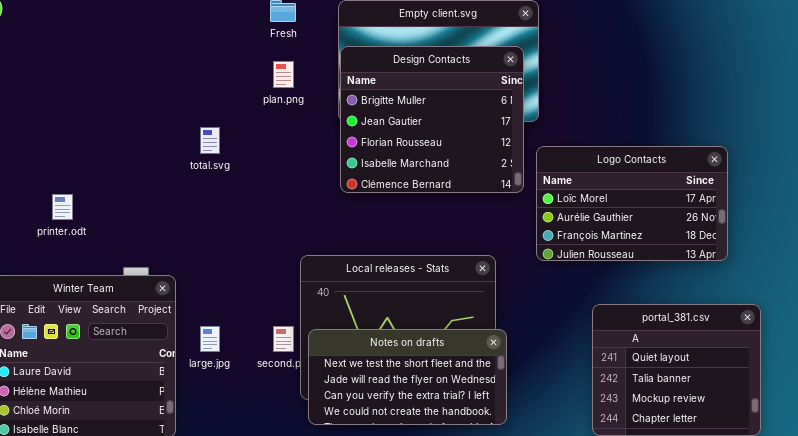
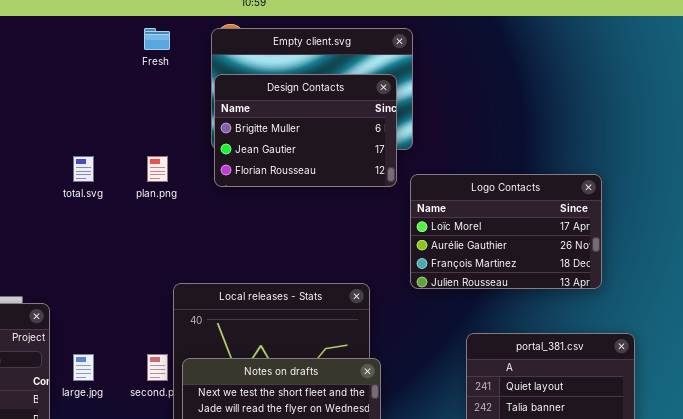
Design Contacts: [340,46,524,193] -> [214,74,397,187], resized
plan.png: [273,61,294,88] -> [147,156,168,182], moved

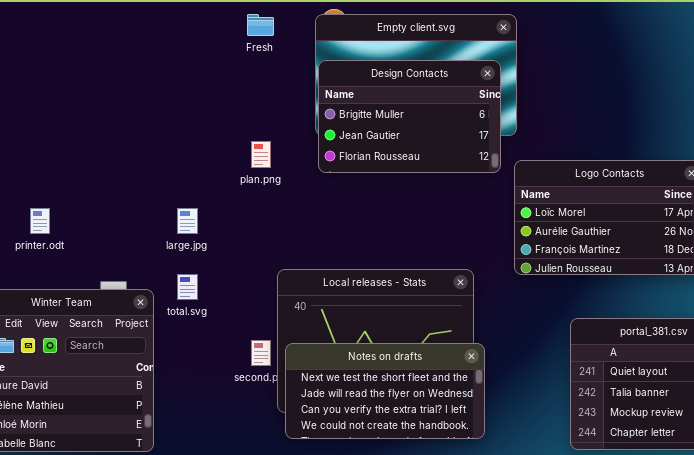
total.svg: [73,156,94,182] -> [177,274,198,300], moved
large.jpg: [73,354,94,381] -> [177,208,198,234], moved

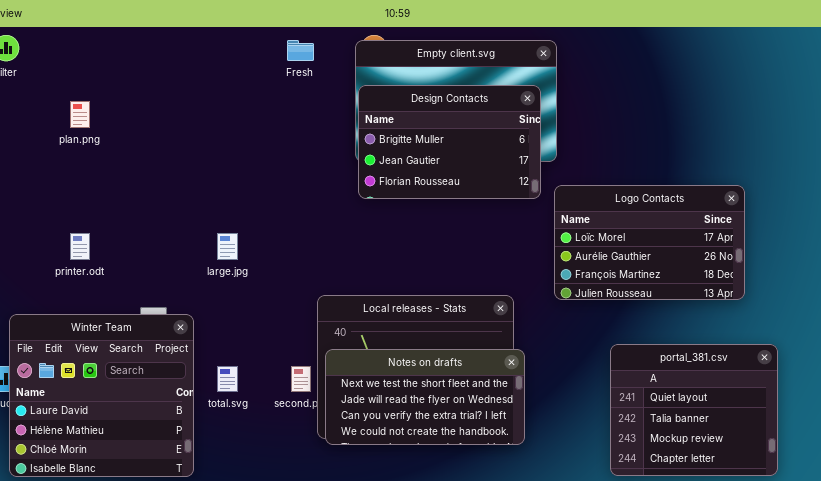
plan.png: [251,141,271,168] -> [70,101,90,128], moved
total.svg: [177,274,198,300] -> [217,366,238,392], moved
Notes on drafts: [285,343,485,439] -> [325,349,525,445], moved

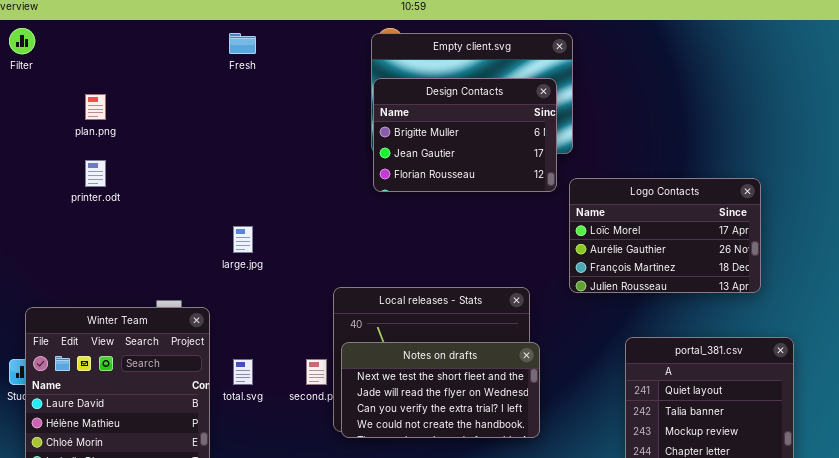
Fresh: [287,40,314,61] -> [229,33,256,54], moved
printer.odt: [70,233,90,260] -> [85,160,106,187], moved

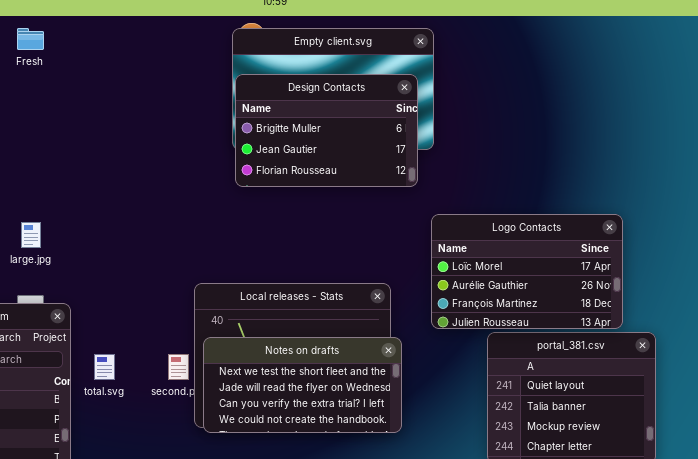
Fresh: [229,33,256,54] -> [17,28,44,50], moved
Logo Contacts: [569,178,761,293] -> [431,214,623,329], moved
large.jpg: [233,226,253,253] -> [21,222,41,248], moved

